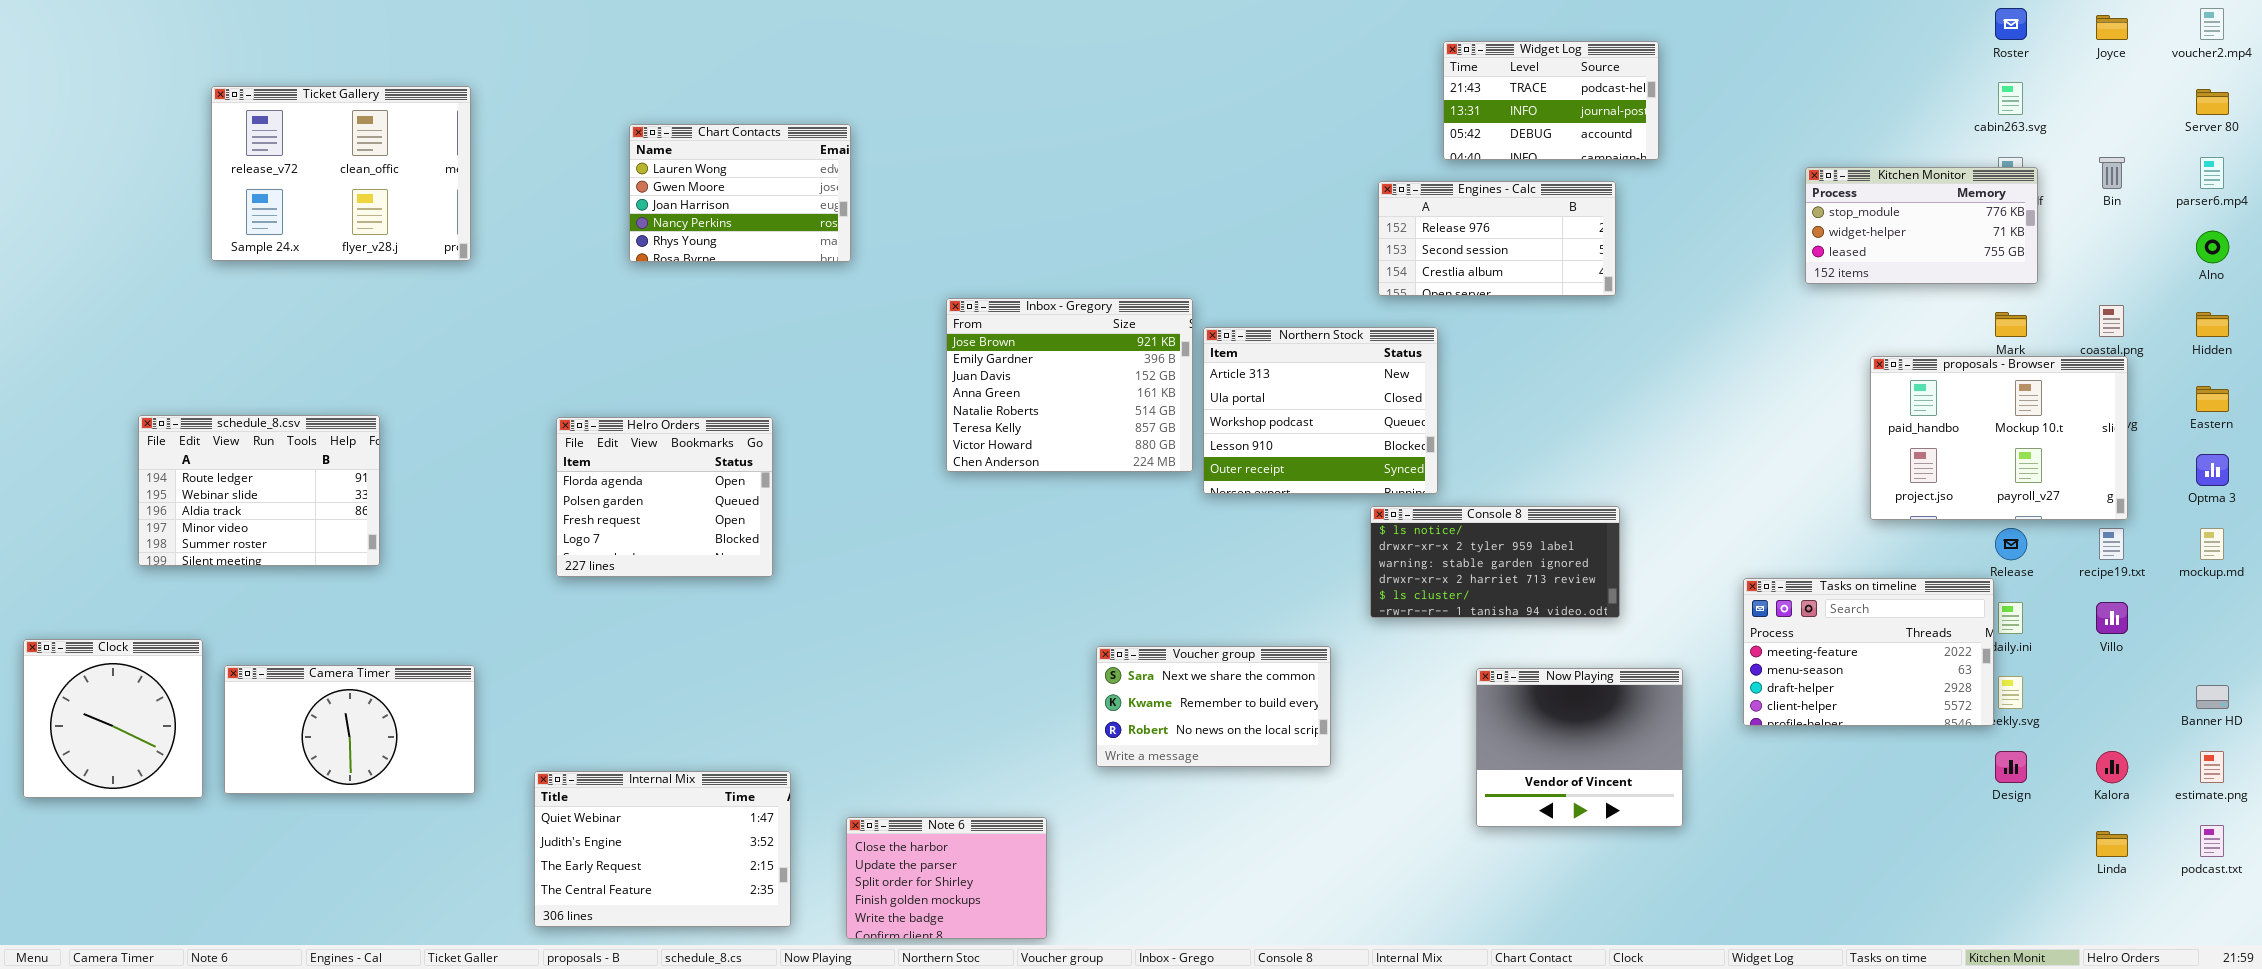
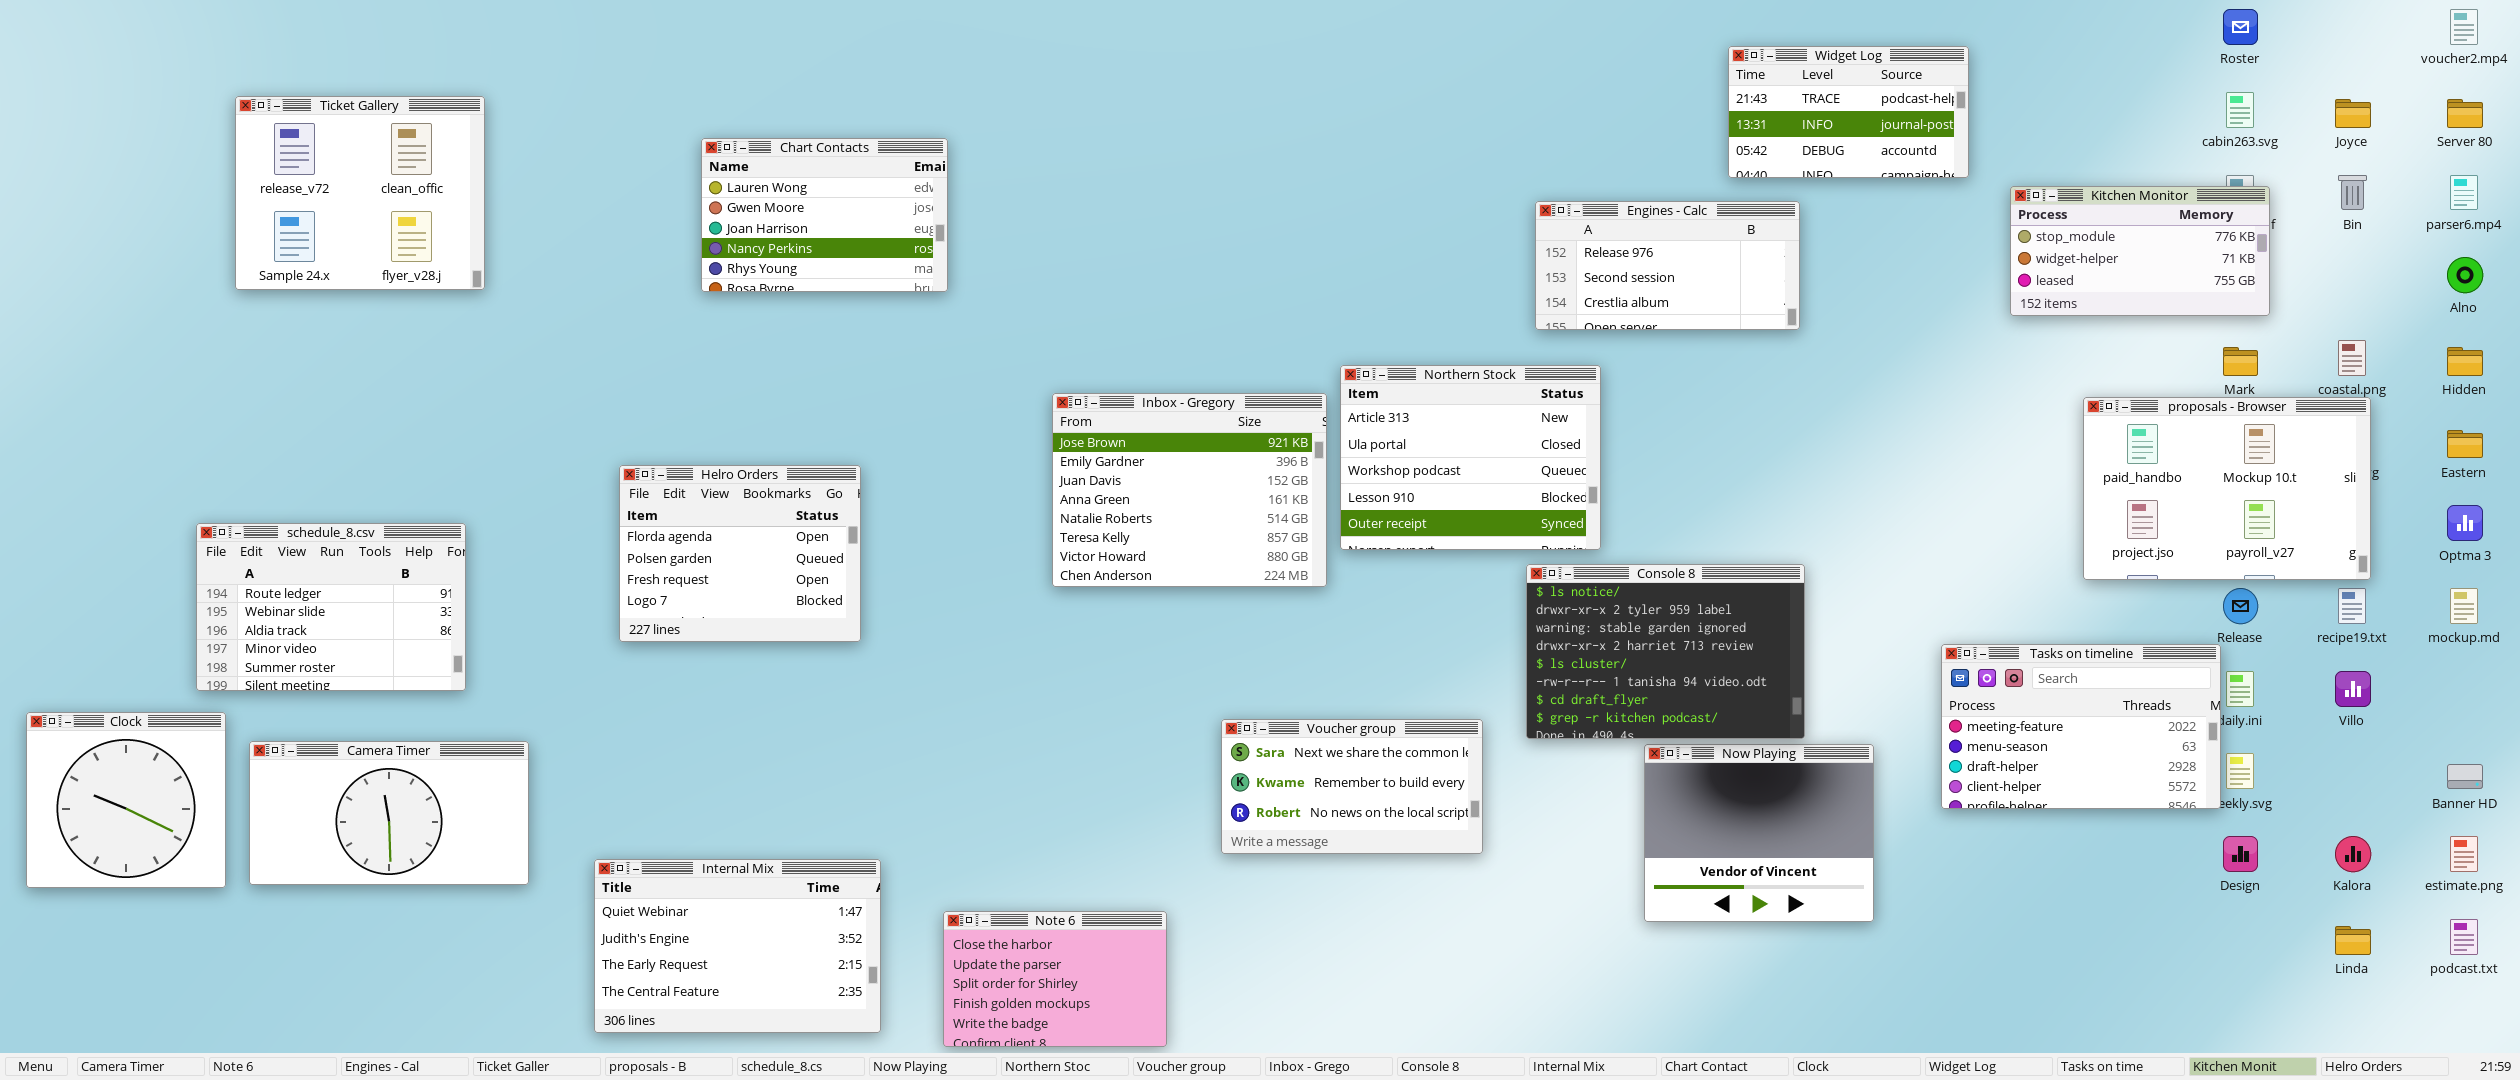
Joyce: [2096,15,2128,40] -> [2335,99,2371,128], moved
Widget Log: [1443,41,1659,160] -> [1728,46,1969,178], moved
Ticket Gallery: [211,86,471,261] -> [235,96,485,290], resized
Inbox - Gregory: [946,298,1193,472] -> [1052,393,1327,587], moved
schedule_8.csv: [138,415,380,566] -> [196,523,466,691], moved
Console 8: [1370,506,1620,618] -> [1526,564,1805,739], resized

